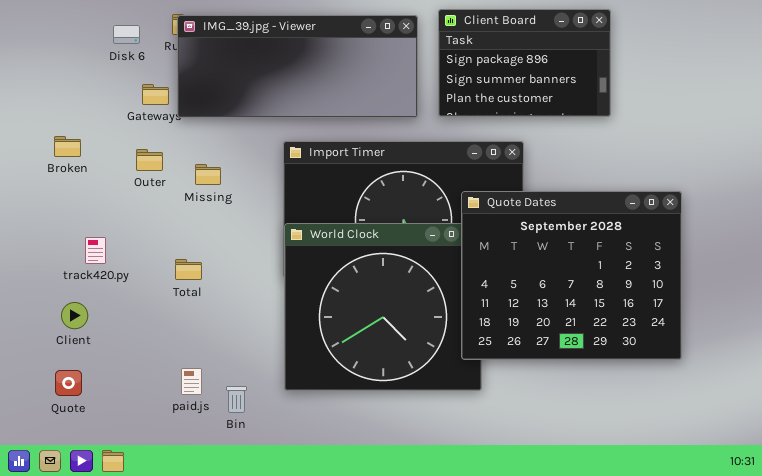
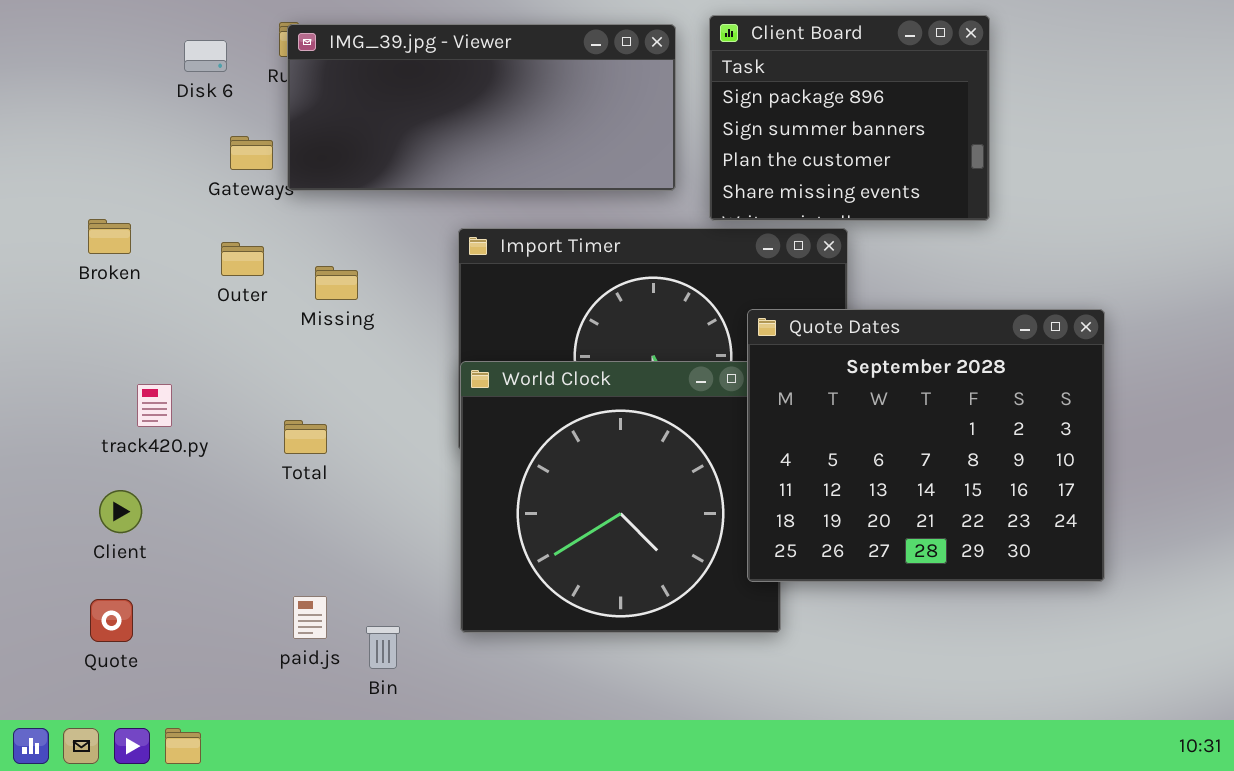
Client Board: [438,9,611,117] -> [709,15,990,221], resized

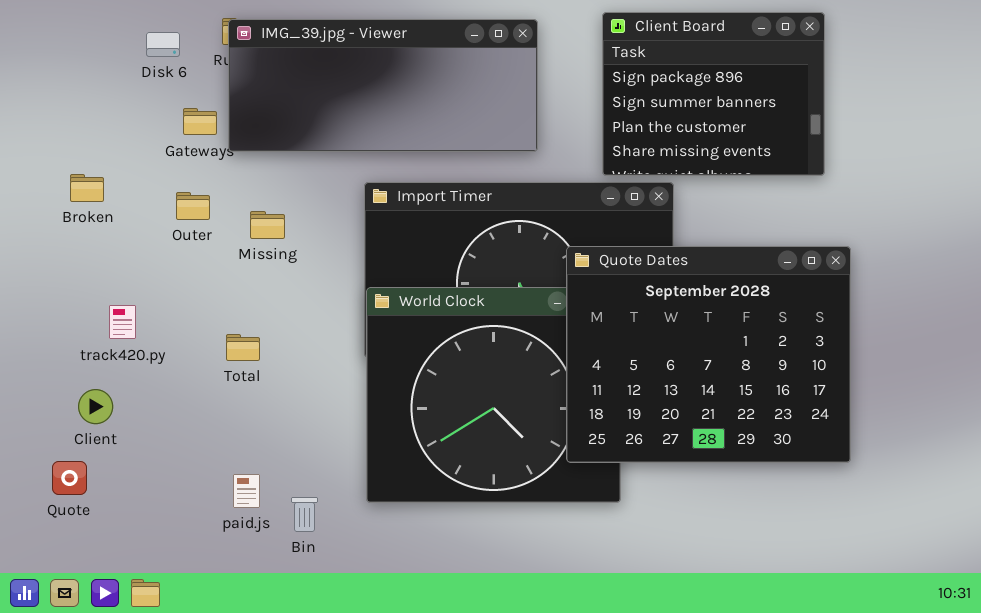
Client Board: [709,15,990,221] -> [602,12,825,176], moved
Quote Dates: [747,309,1105,582] -> [566,246,851,463], moved
Quote: [90,599,133,642] -> [52,461,87,495], moved

